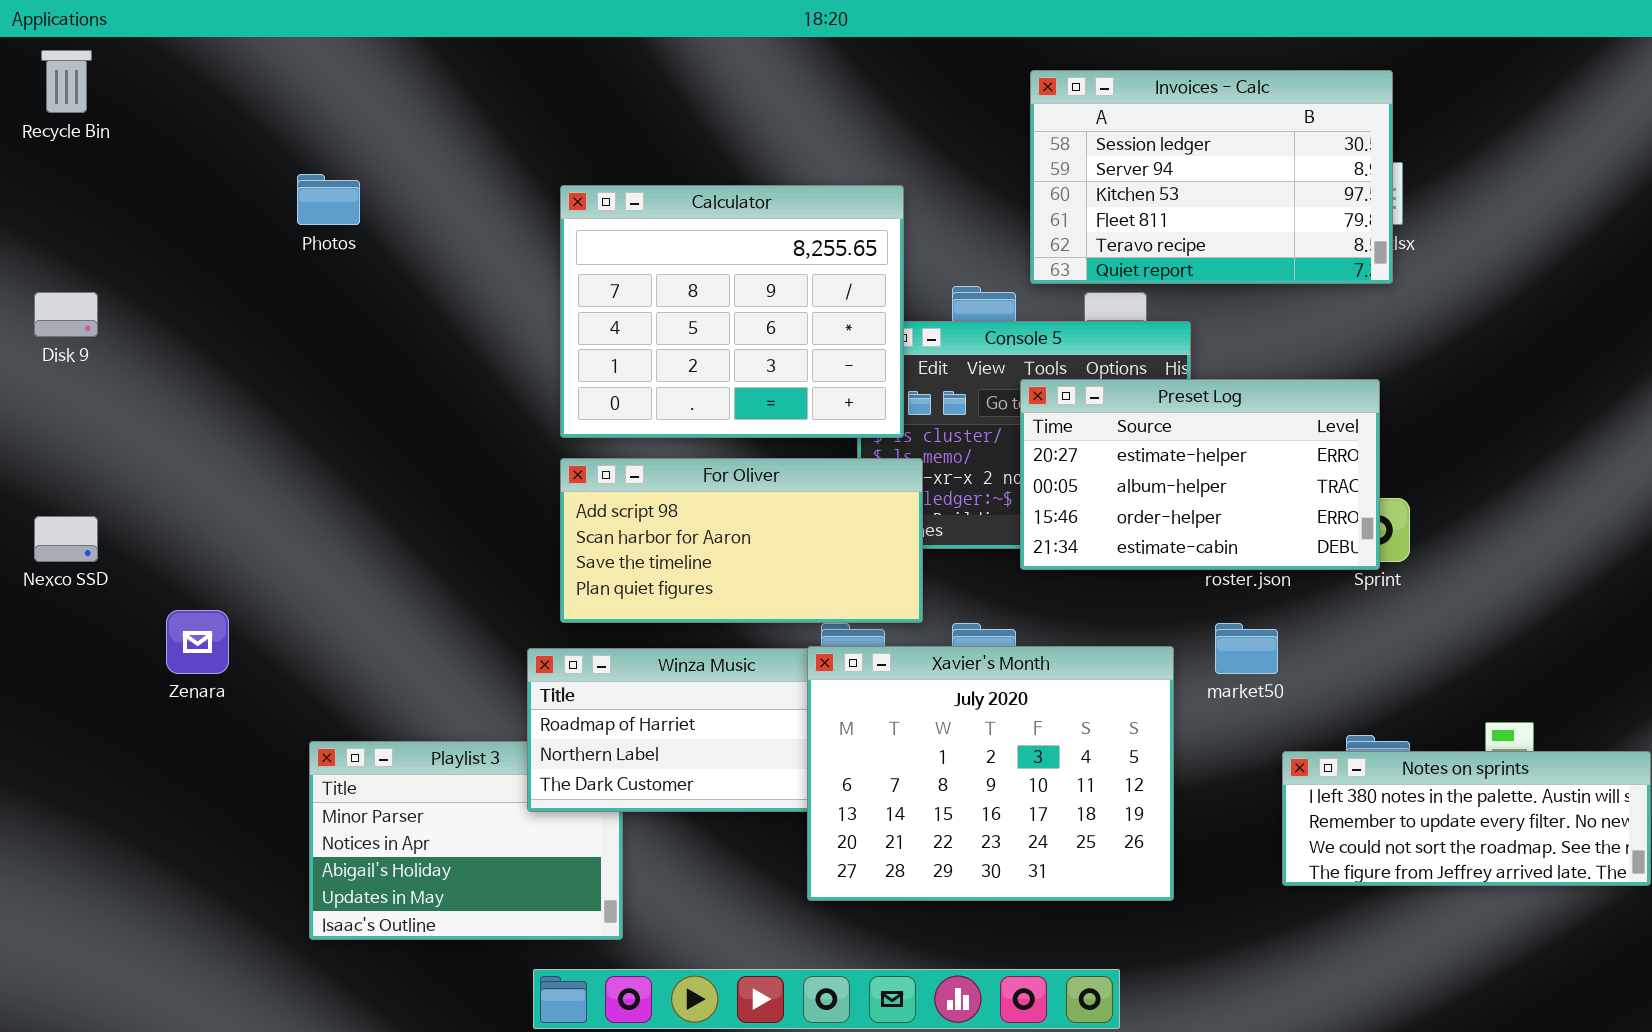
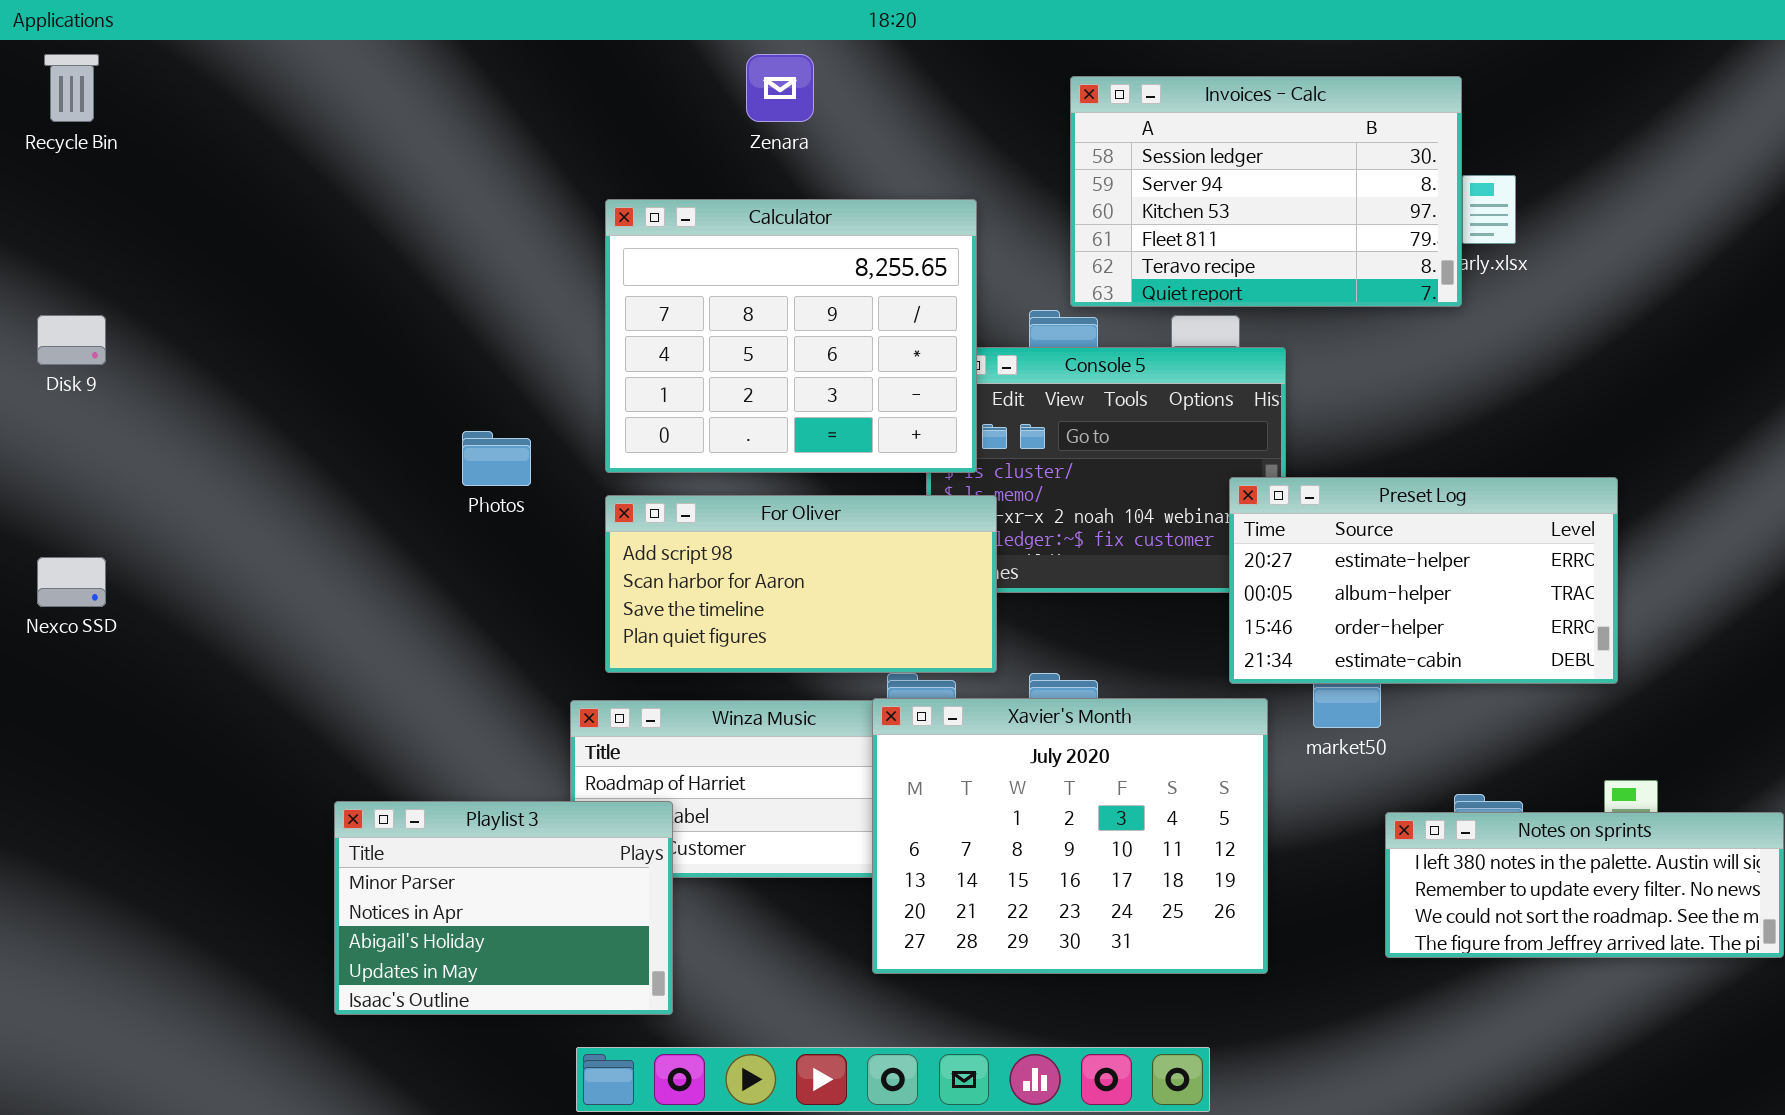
Invoices - Calc: [1030,70,1393,284] -> [1070,76,1462,307], moved
Photos: [297,174,360,225] -> [462,431,531,486], moved
Preset Log: [1020,379,1380,570] -> [1229,477,1618,684], moved
Zenara: [166,610,229,674] -> [746,54,814,122], moved
Playlist 3: [309,741,623,940] -> [334,801,673,1015], raised

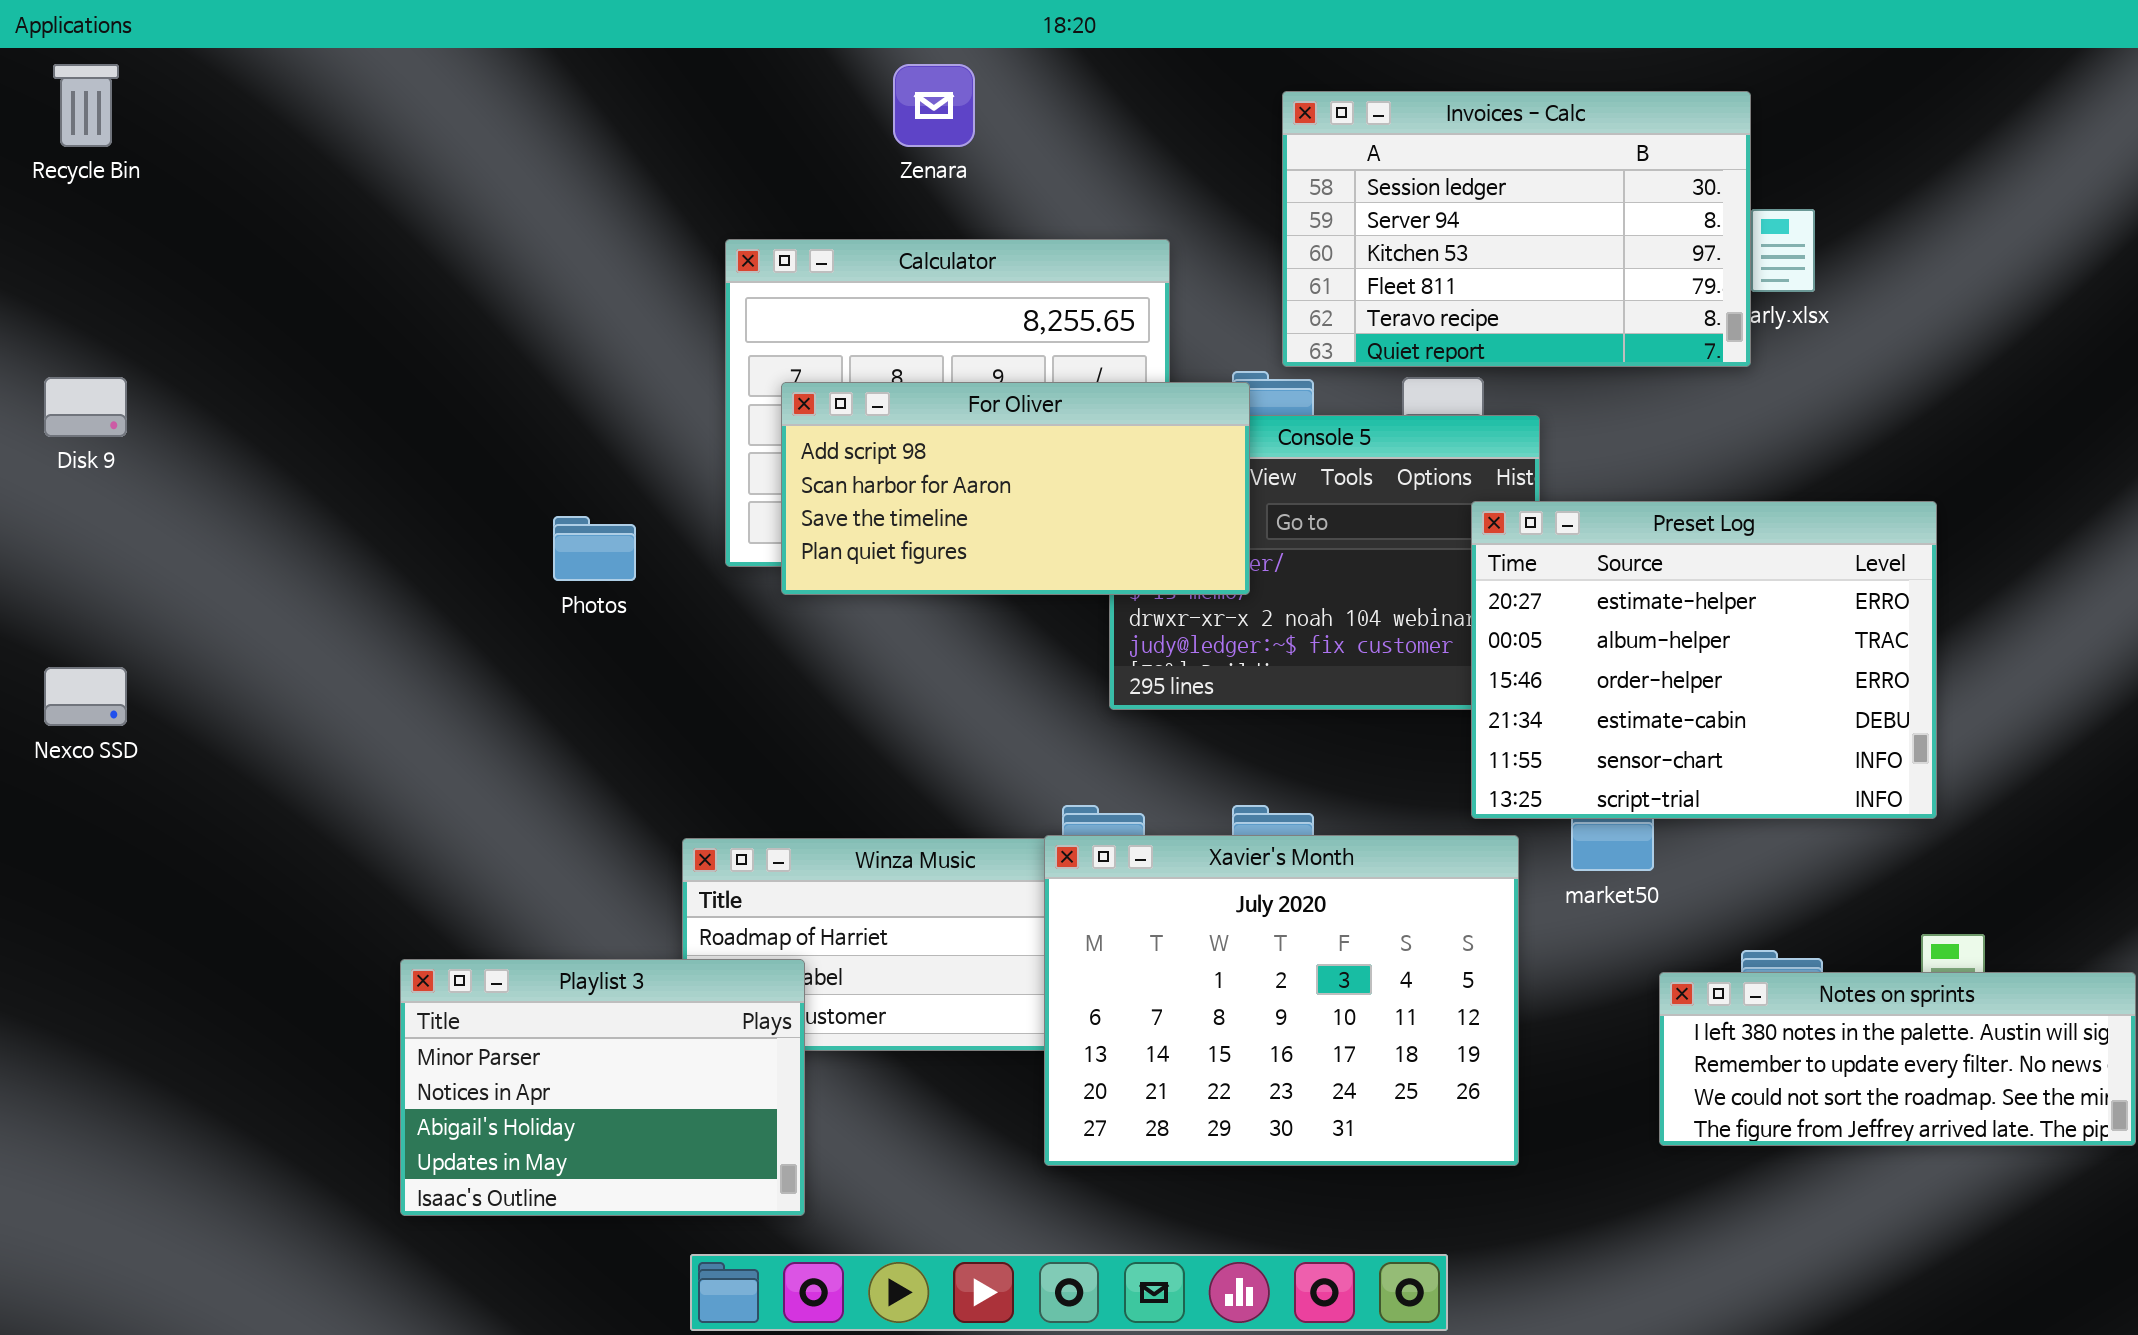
Preset Log: [1229,477,1618,684] -> [1471,501,1937,819], resized
For Oliver: [605,495,997,673] -> [781,382,1250,595], moved

